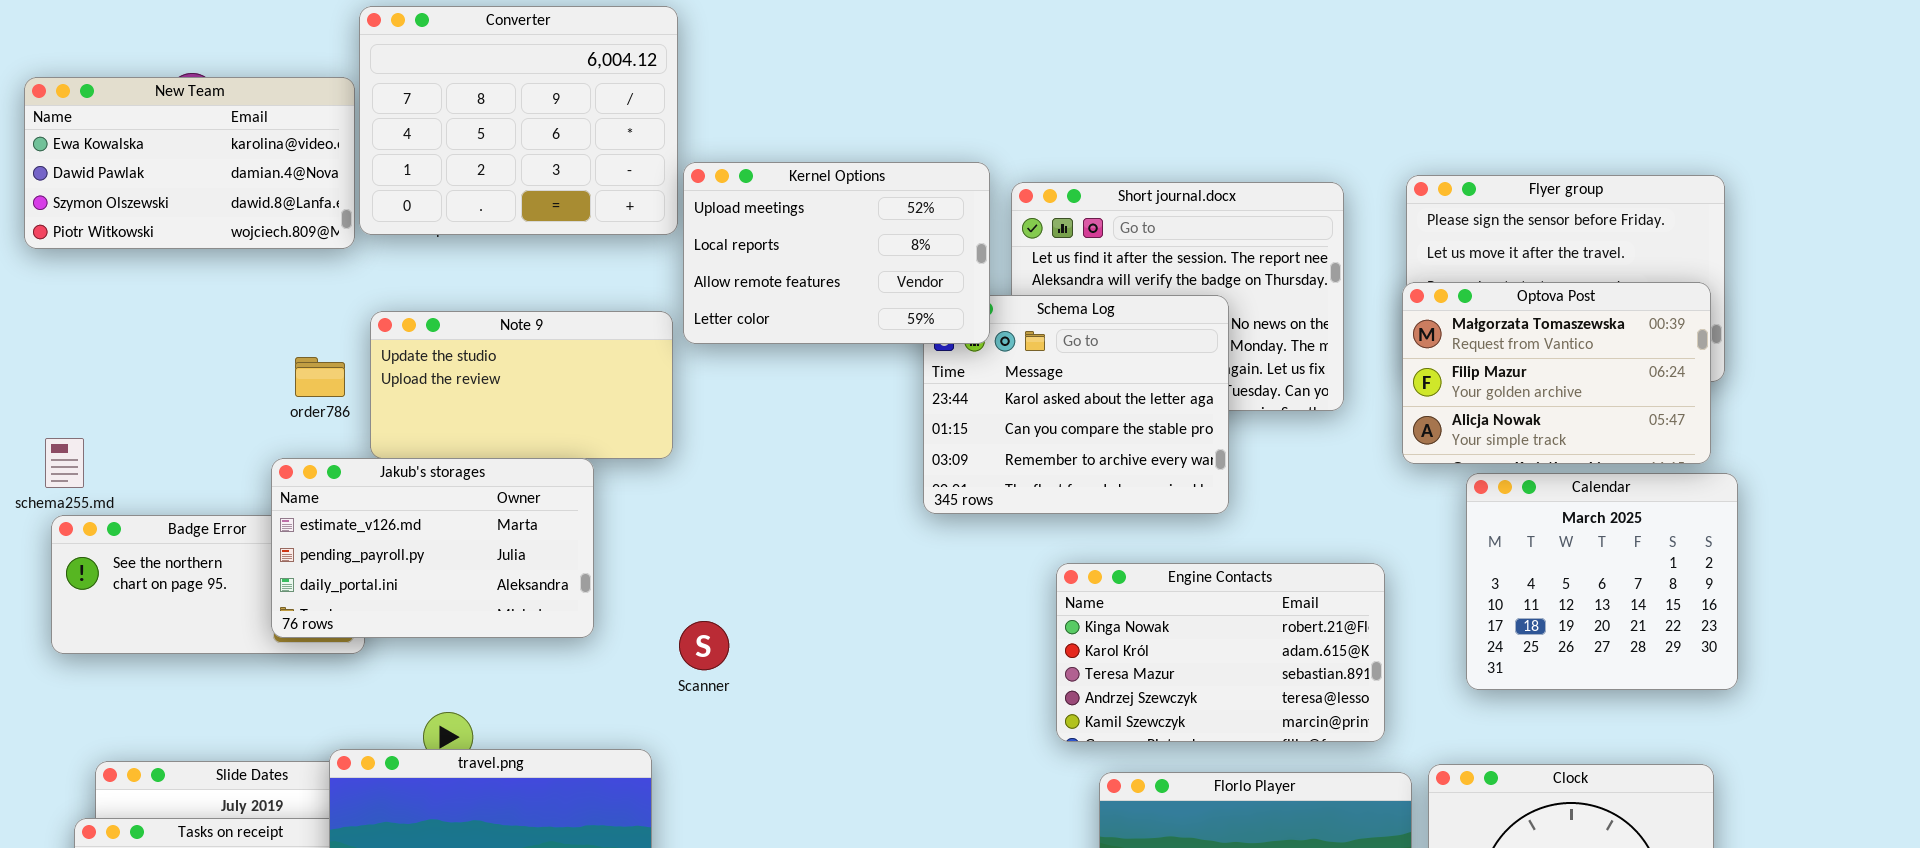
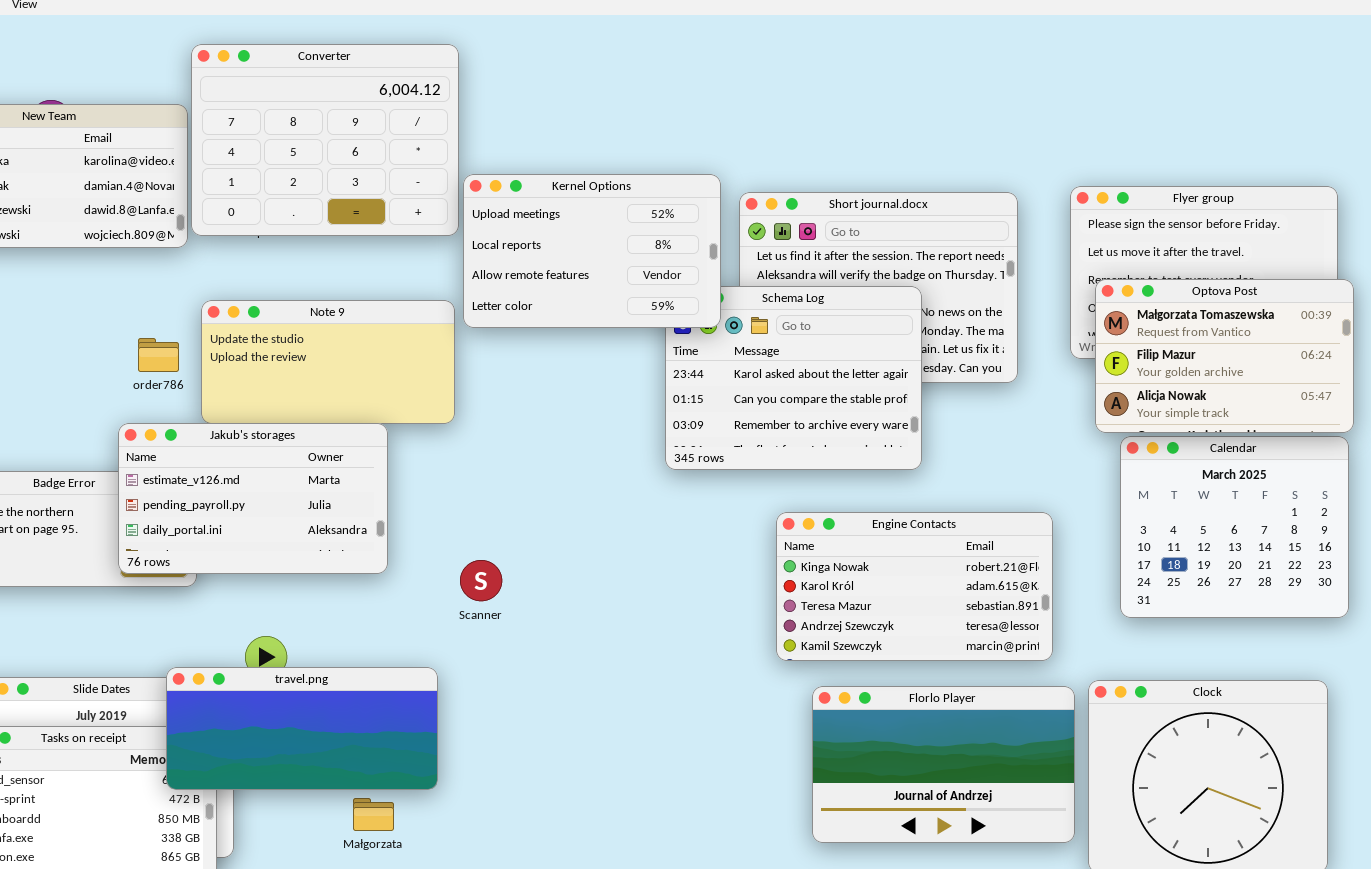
Optova Post: [1402,282,1711,464] -> [1095,279,1354,433], moved

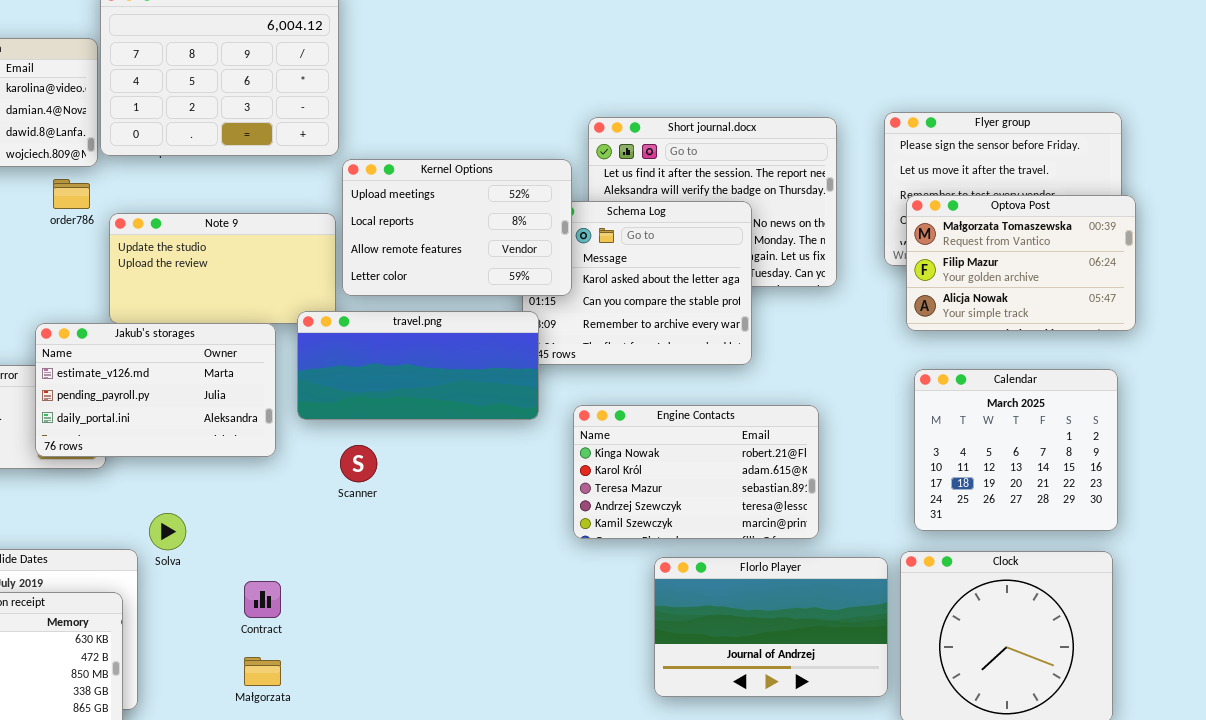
Kernel Options: [463,174,721,328] -> [342,159,572,296], moved
order786: [138,338,179,372] -> [53,179,90,209], moved
Calendar: [1120,436,1349,618] -> [914,369,1118,531], moved
Engine Contacts: [776,512,1053,661] -> [573,405,819,539], moved
travel.png: [166,667,438,790] -> [297,311,539,420], moved

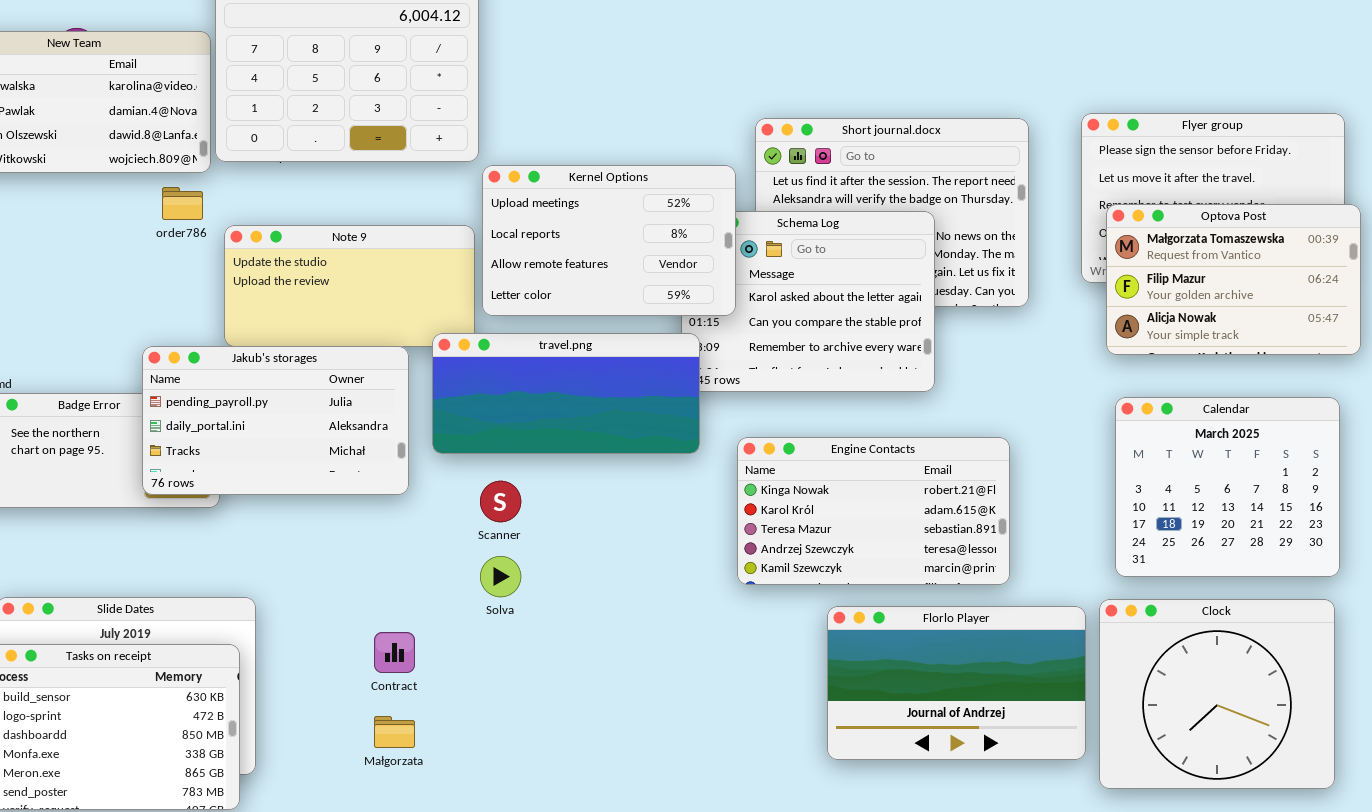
Jakub's storages: [35,323,276,457] -> [142,346,409,495], scrolled down 1 row
Solva: [149,513,186,550] -> [480,556,521,597], moved

